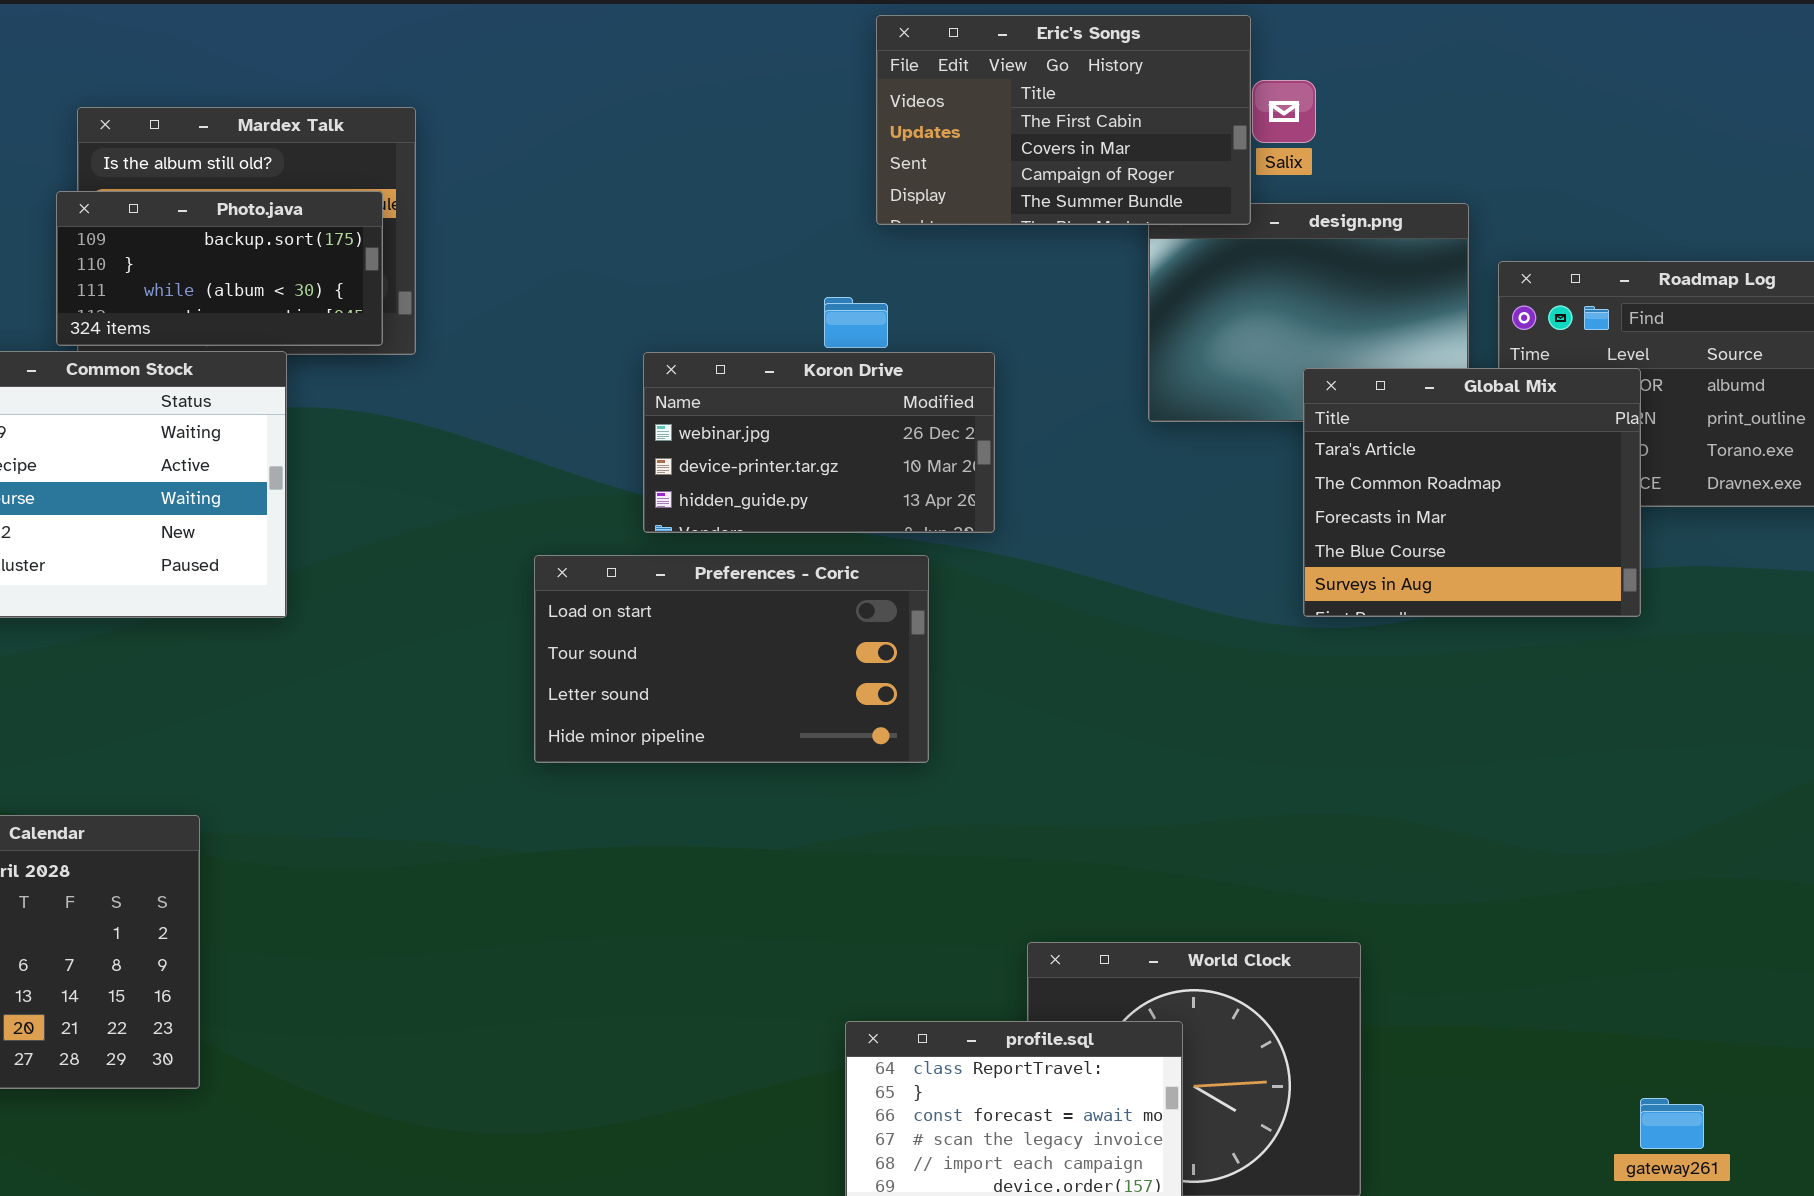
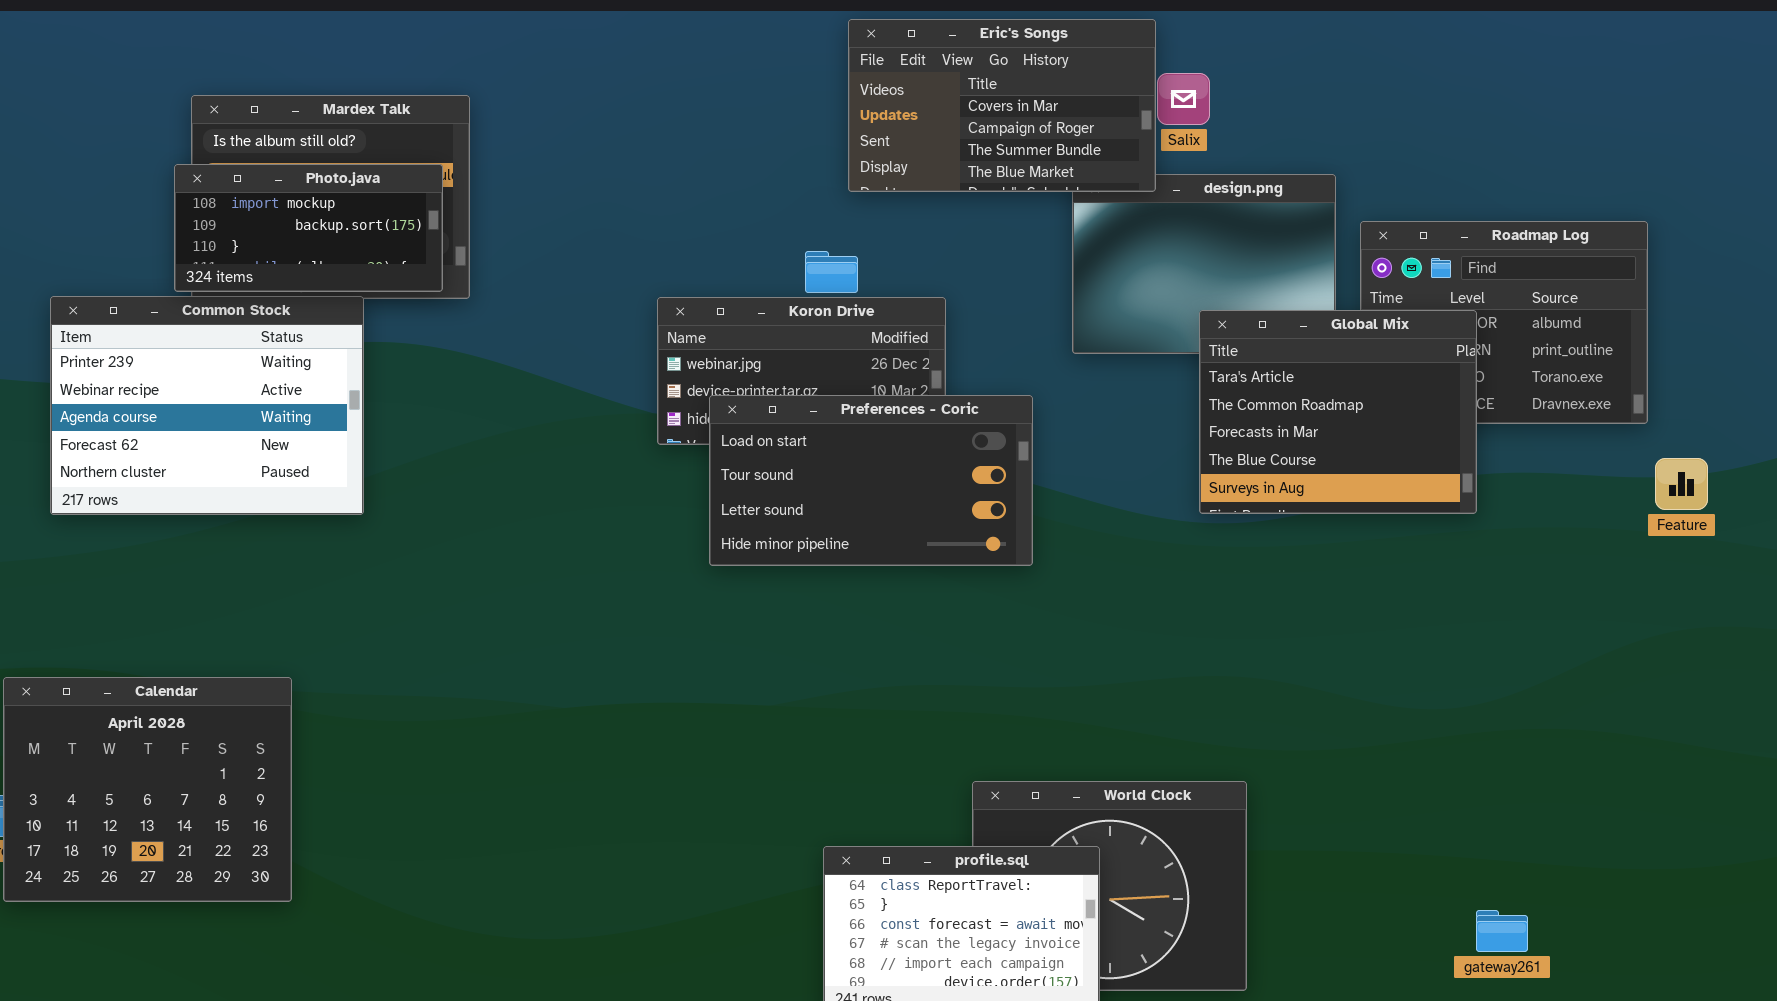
Eric's Songs: [876,15,1251,225] -> [848,19,1156,192], scrolled down 1 row
Photo.java: [56,191,383,346] -> [174,164,443,292], scrolled up 1 row
Preferences - Coric: [534,555,929,763] -> [709,395,1033,566], moved

